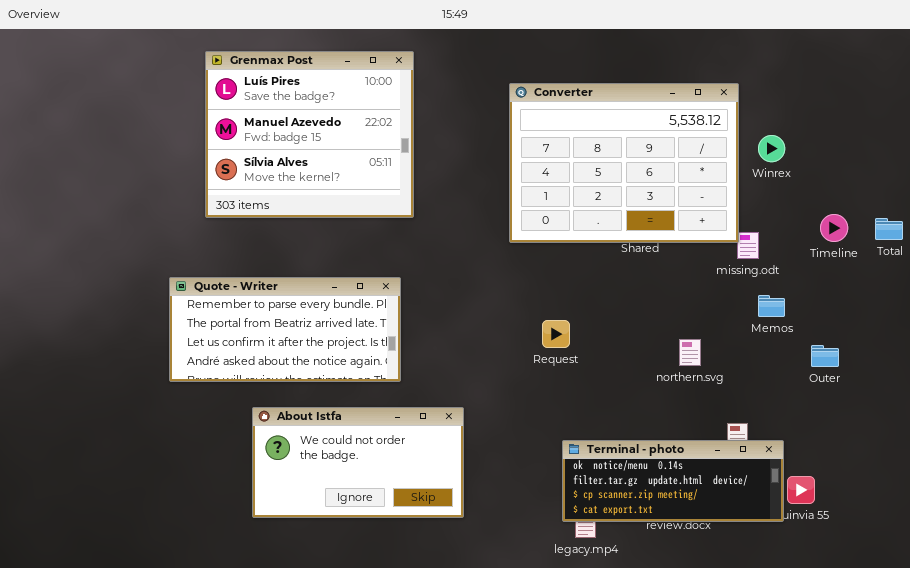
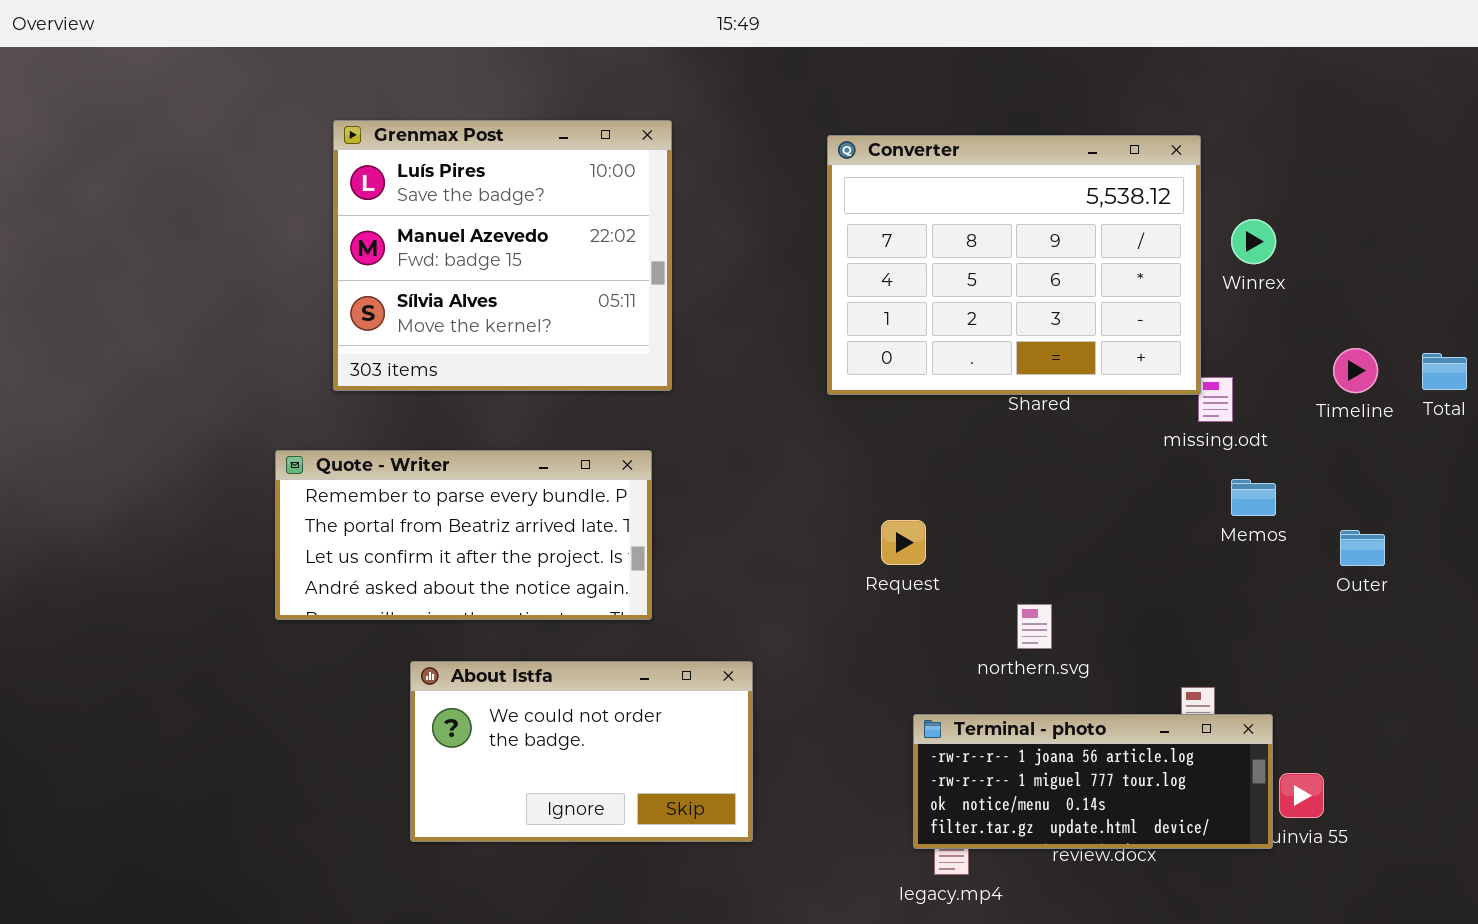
Grenmax Post: [205,51,414,218] -> [333,120,672,391], moved
northern.svg: [679,339,701,366] -> [1017,604,1052,649], moved
Outer: [811,345,839,367] -> [1340,530,1385,566], moved
Terminal - photo: [562,440,784,522] -> [913,714,1273,849], scrolled up 2 rows

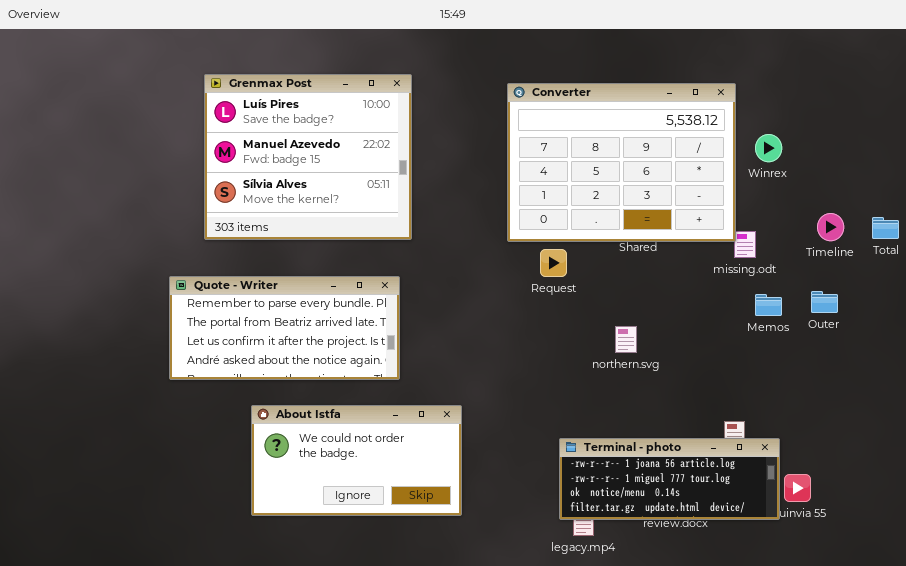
Request: [881,520,926,565] -> [540,249,567,277], moved
Outer: [1340,530,1385,566] -> [811,291,838,313], moved
northern.svg: [1017,604,1052,649] -> [615,326,637,353], moved

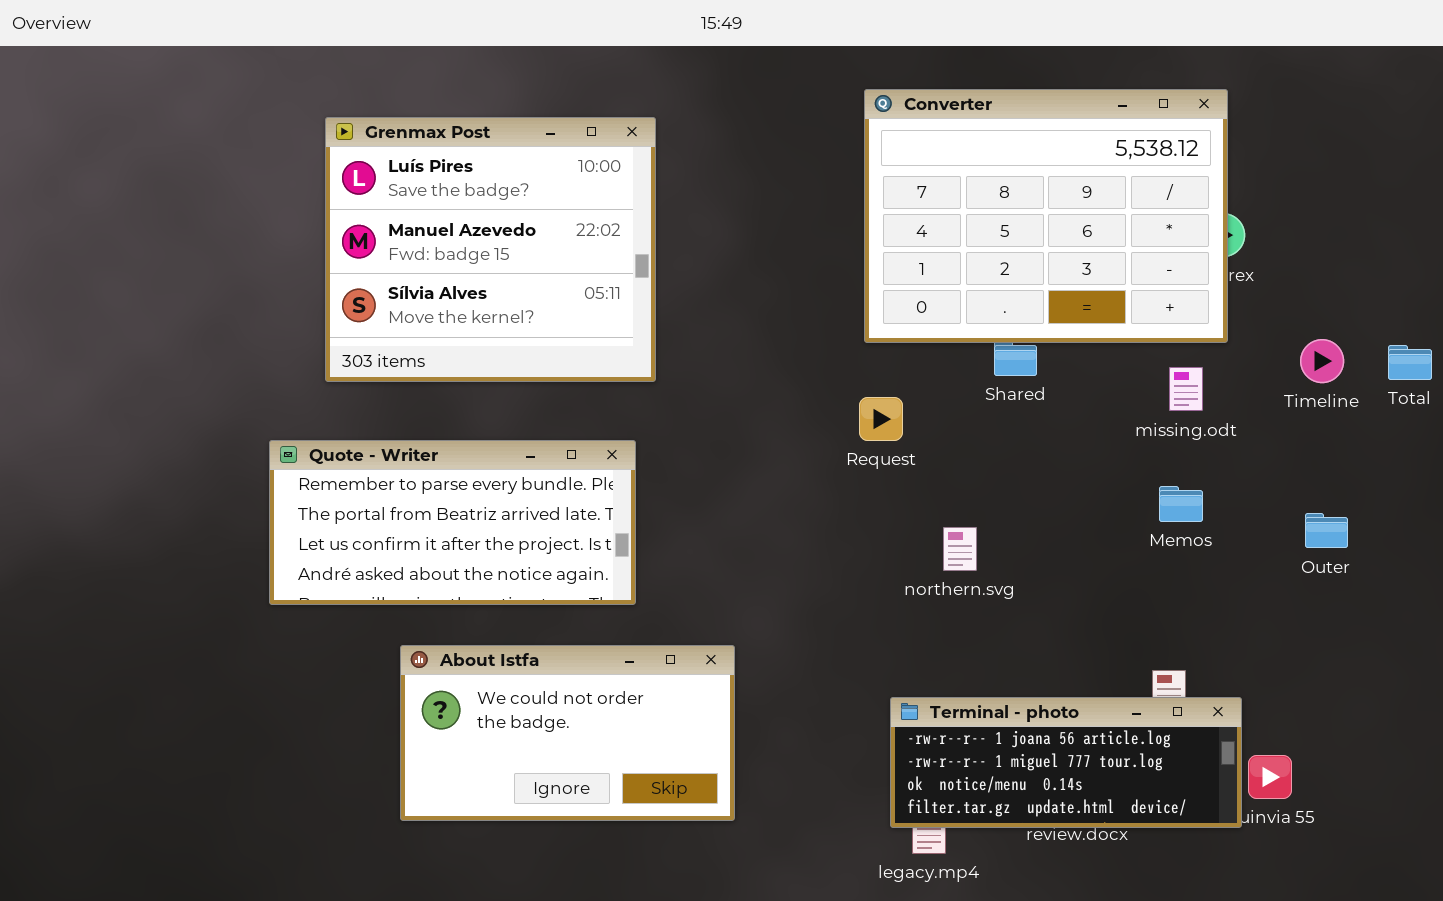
Converter: [507,83,736,242] -> [864,89,1228,343], moved
Outer: [811,291,838,313] -> [1305,513,1348,548], moved
Memos: [755,294,782,316] -> [1159,486,1203,522], moved
northern.svg: [615,326,637,353] -> [943,527,977,571], moved

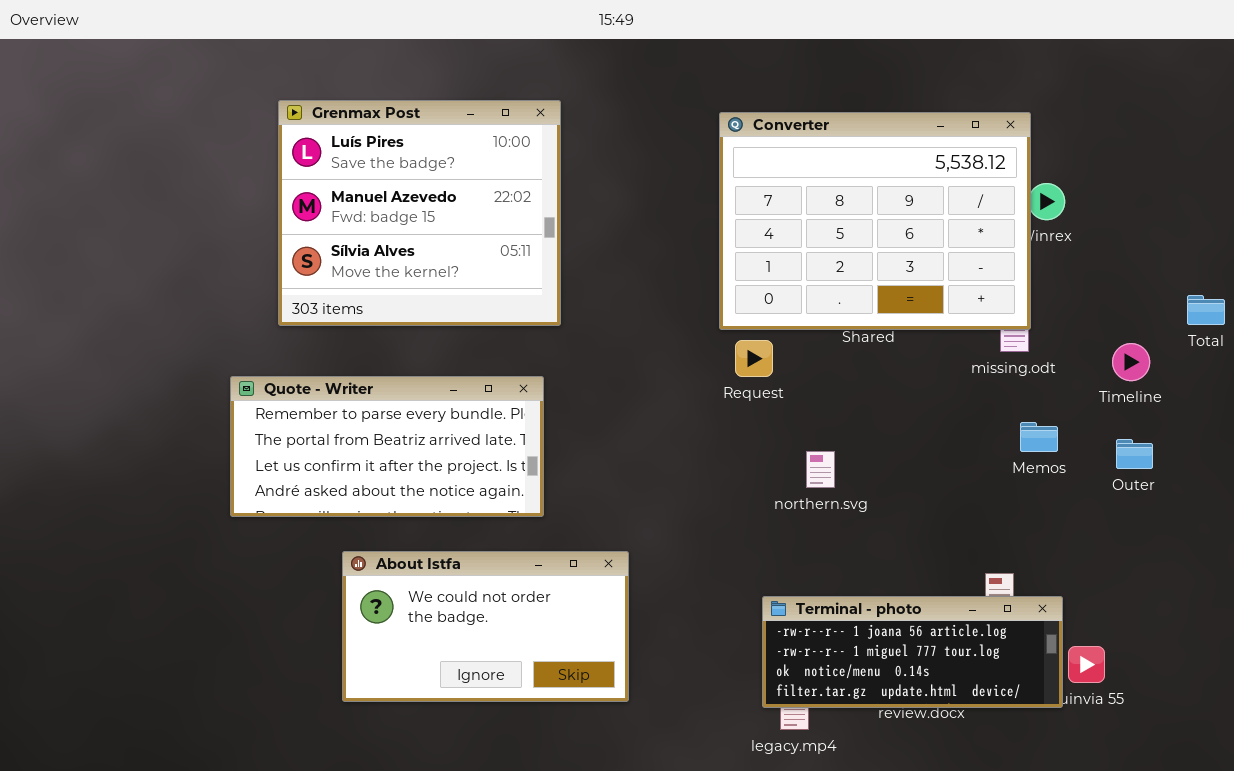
Converter: [864,89,1228,343] -> [719,112,1031,330], moved
Timeline: [1300,339,1344,383] -> [1112,343,1150,381], moved
Memos: [1159,486,1203,522] -> [1020,422,1058,452], moved

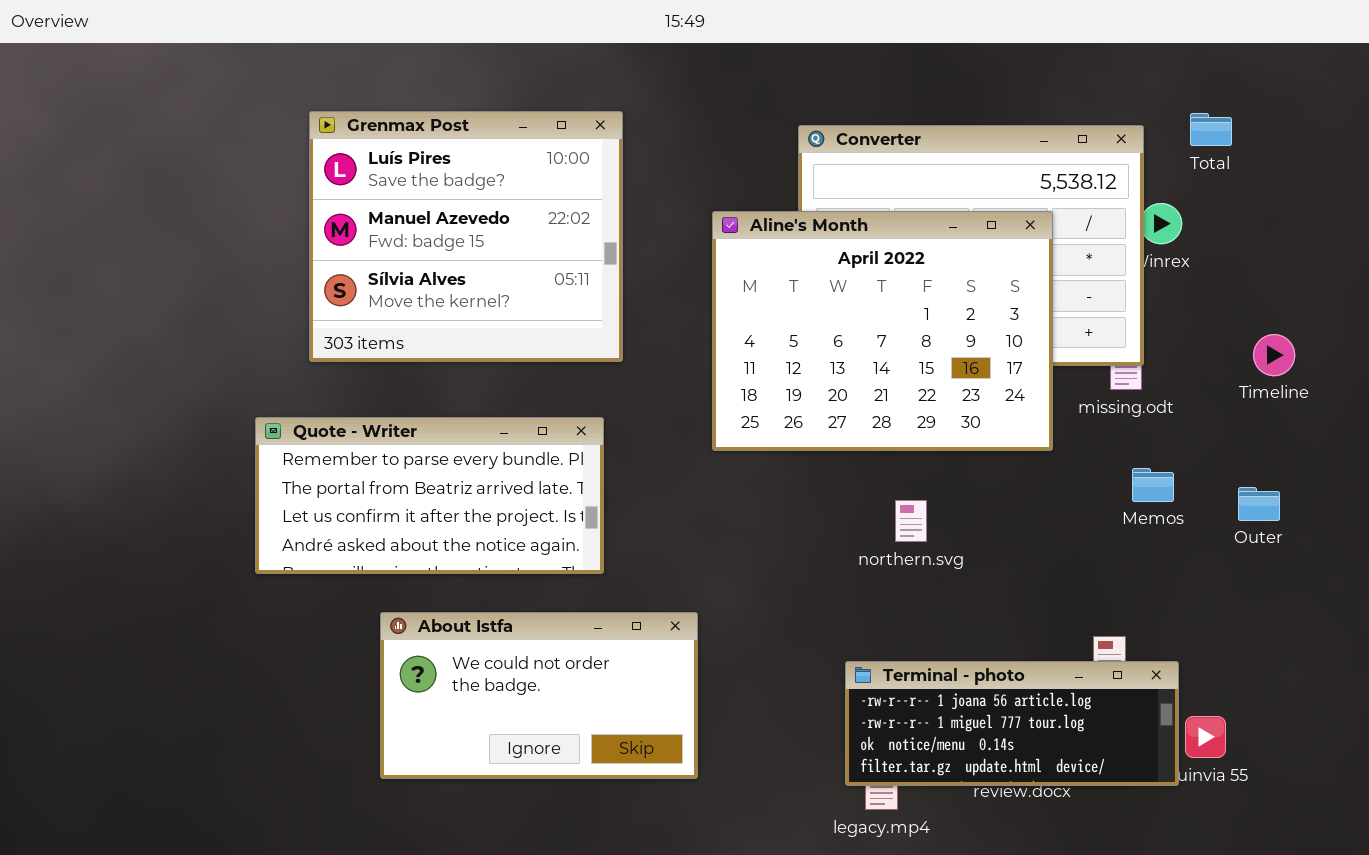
Aline's Month: none -> [712,211,1053,451], opened
Total: [1187,295,1225,325] -> [1190,113,1232,146], moved
Timeline: [1112,343,1150,381] -> [1253,334,1295,376], moved

